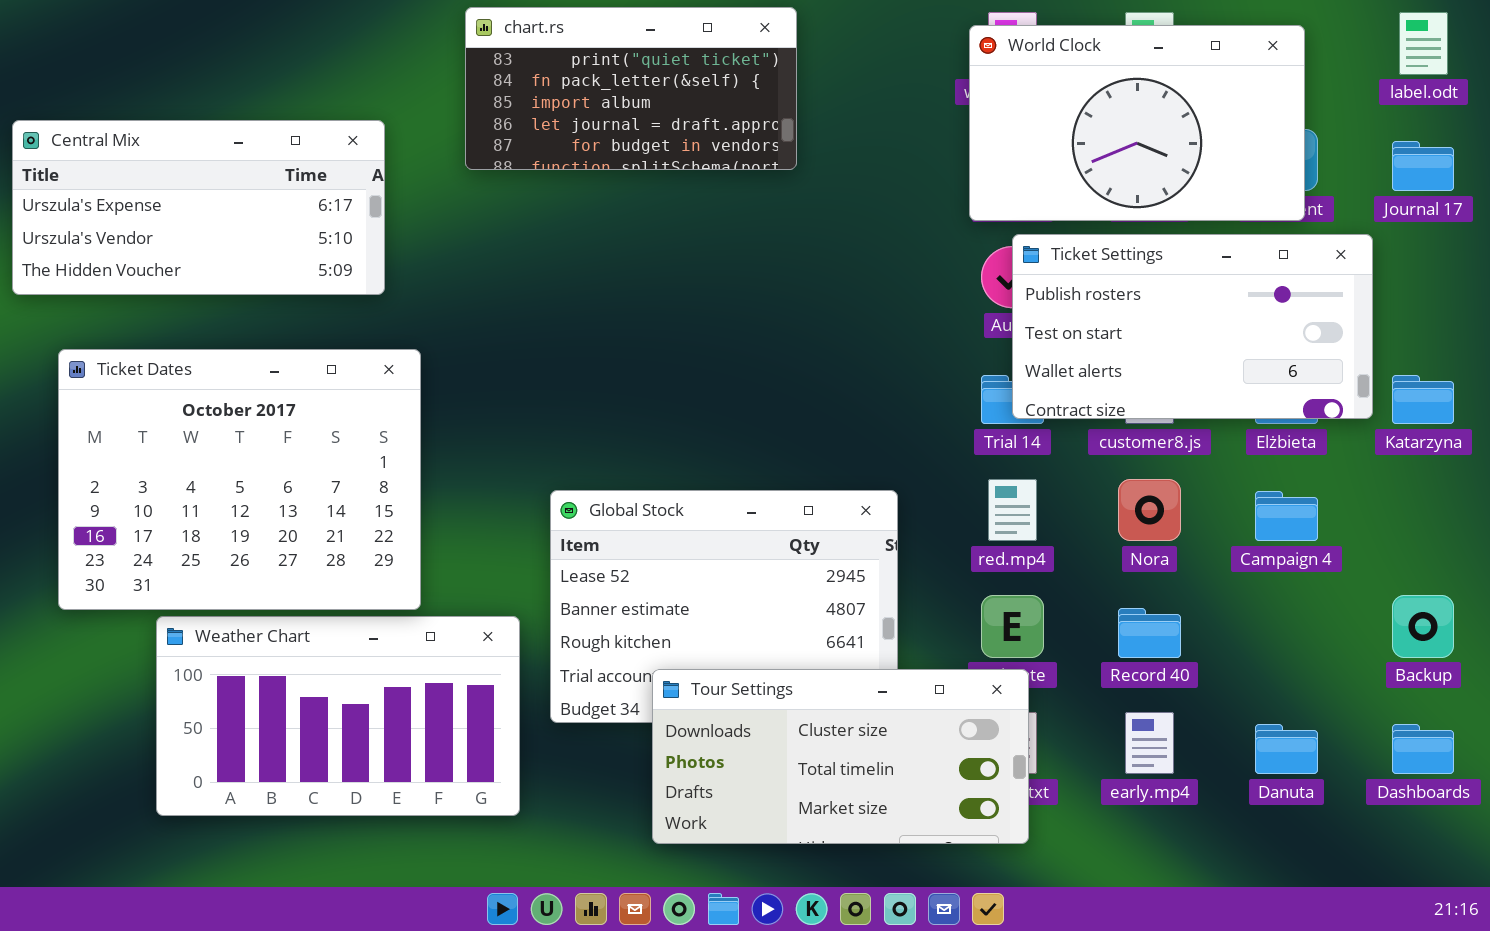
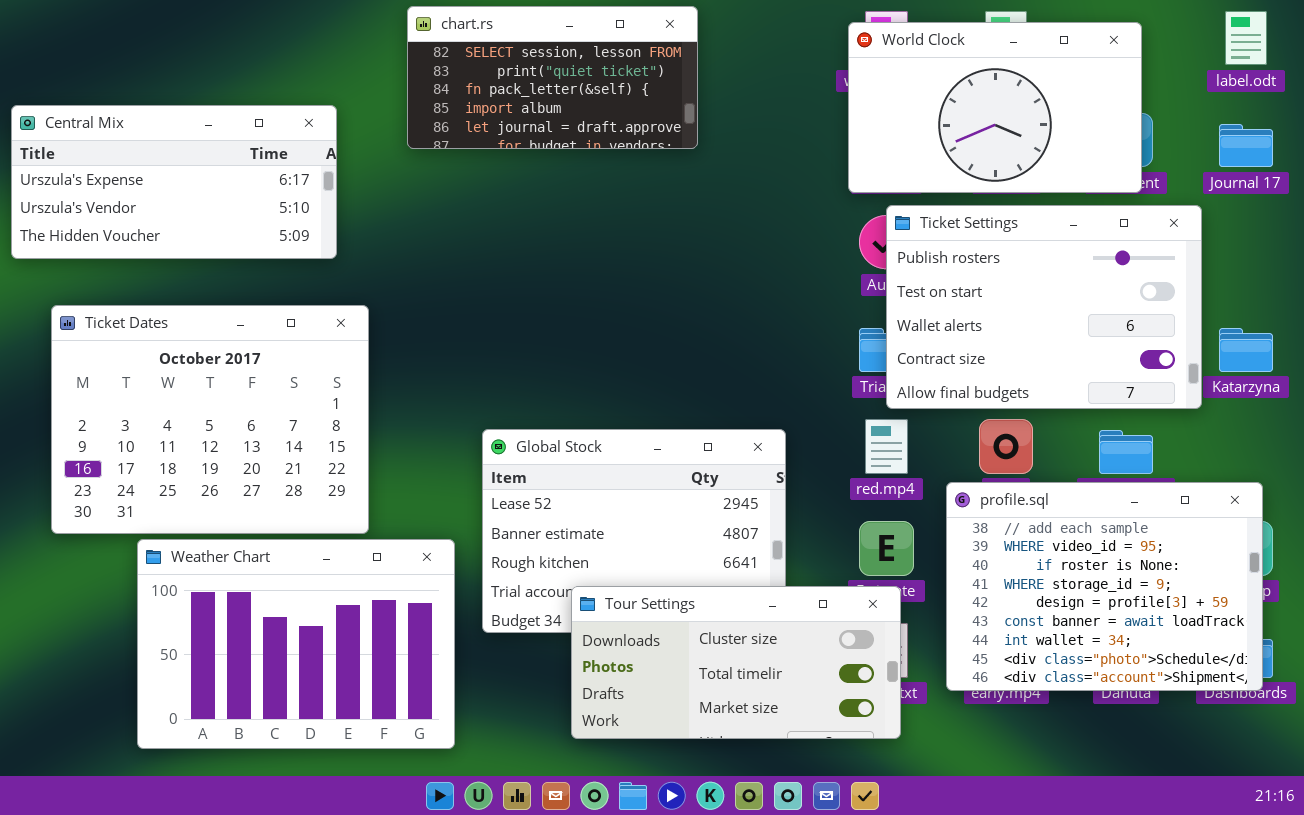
chart.rs: [465,7,797,170] -> [407,6,698,149], scrolled up 1 row
Ticket Settings: [1012,234,1373,419] -> [886,205,1202,409], resized
profile.sql: none -> [946,482,1263,691], opened
Weather Chart: [156,616,520,816] -> [137,539,455,749], resized

